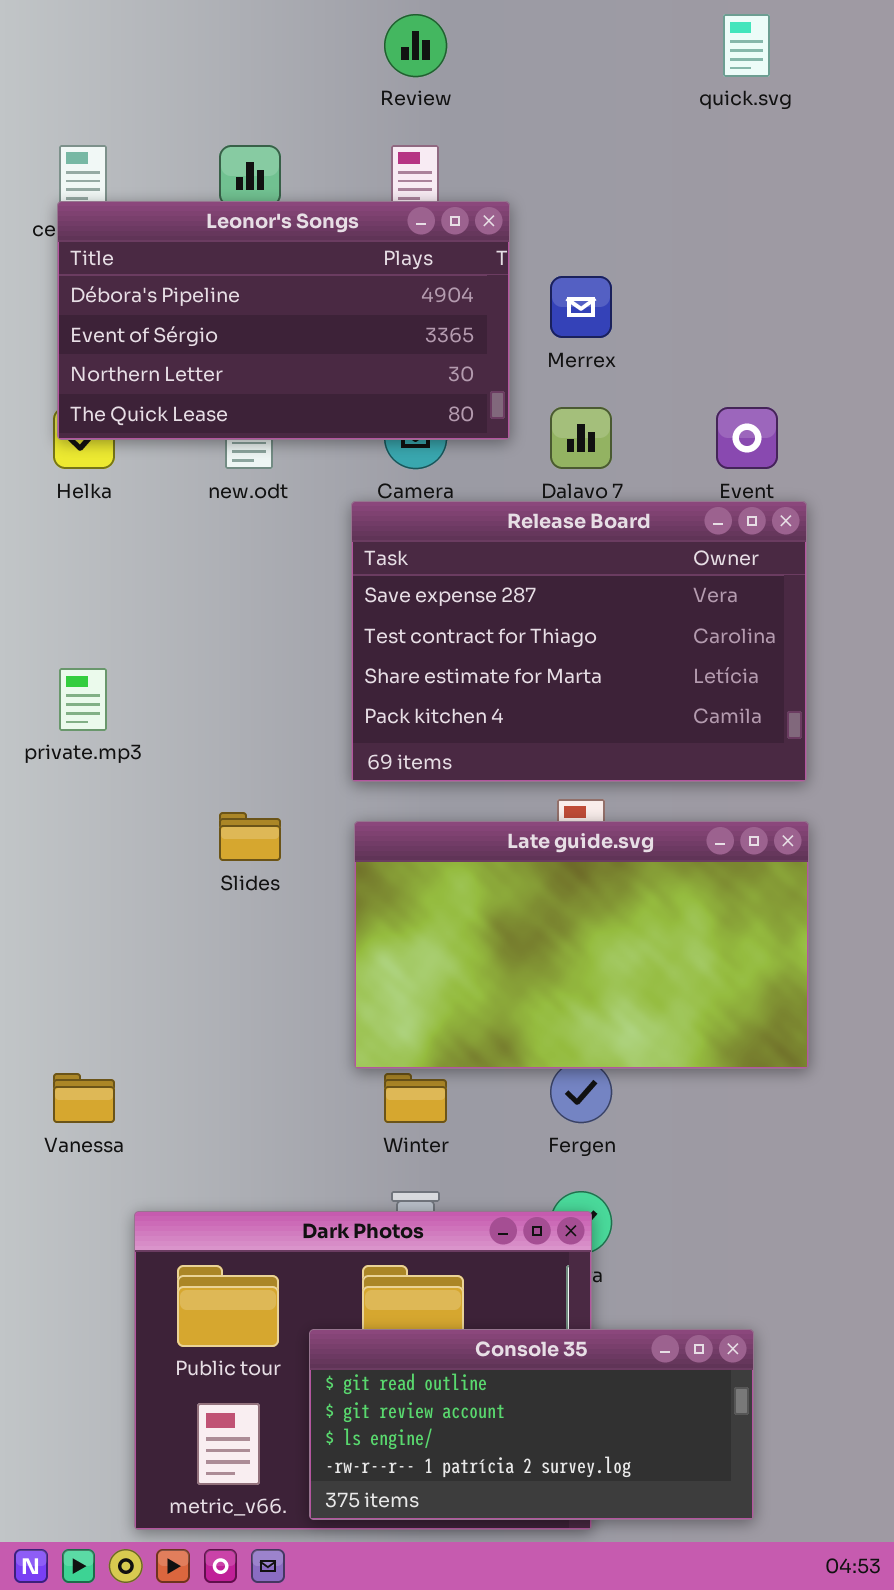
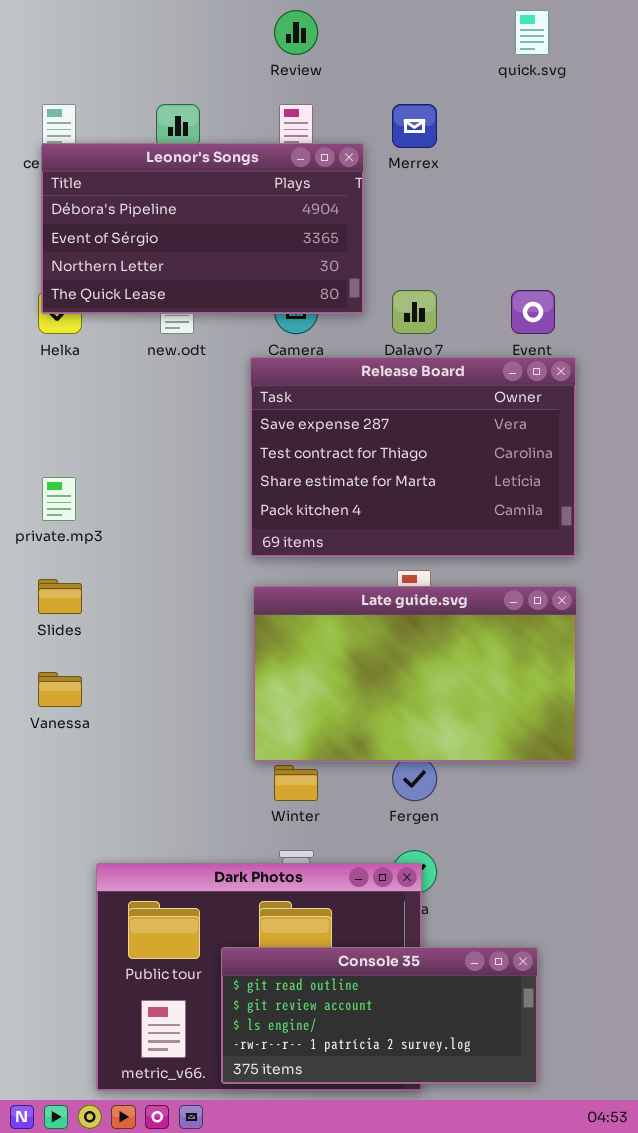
Merrex: [550,276,612,338] -> [392,104,437,148], moved
Slides: [219,812,281,861] -> [38,579,82,614], moved
Vanessa: [53,1073,115,1123] -> [38,672,82,707], moved

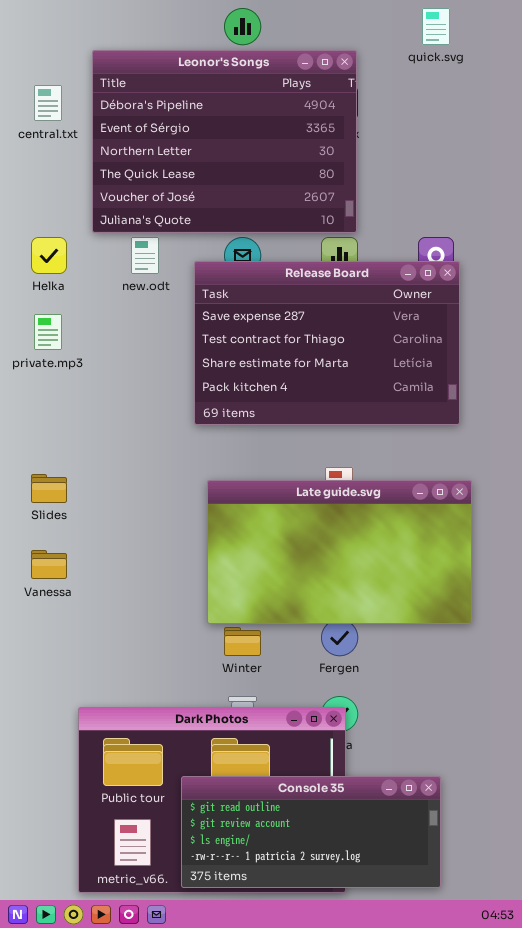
Leonor's Songs: [41,143,364,314] -> [92,50,357,233], moved, resized
Release Board: [250,357,576,557] -> [194,261,460,425], moved
private.mp3: [42,477,76,521] -> [34,314,62,350], moved

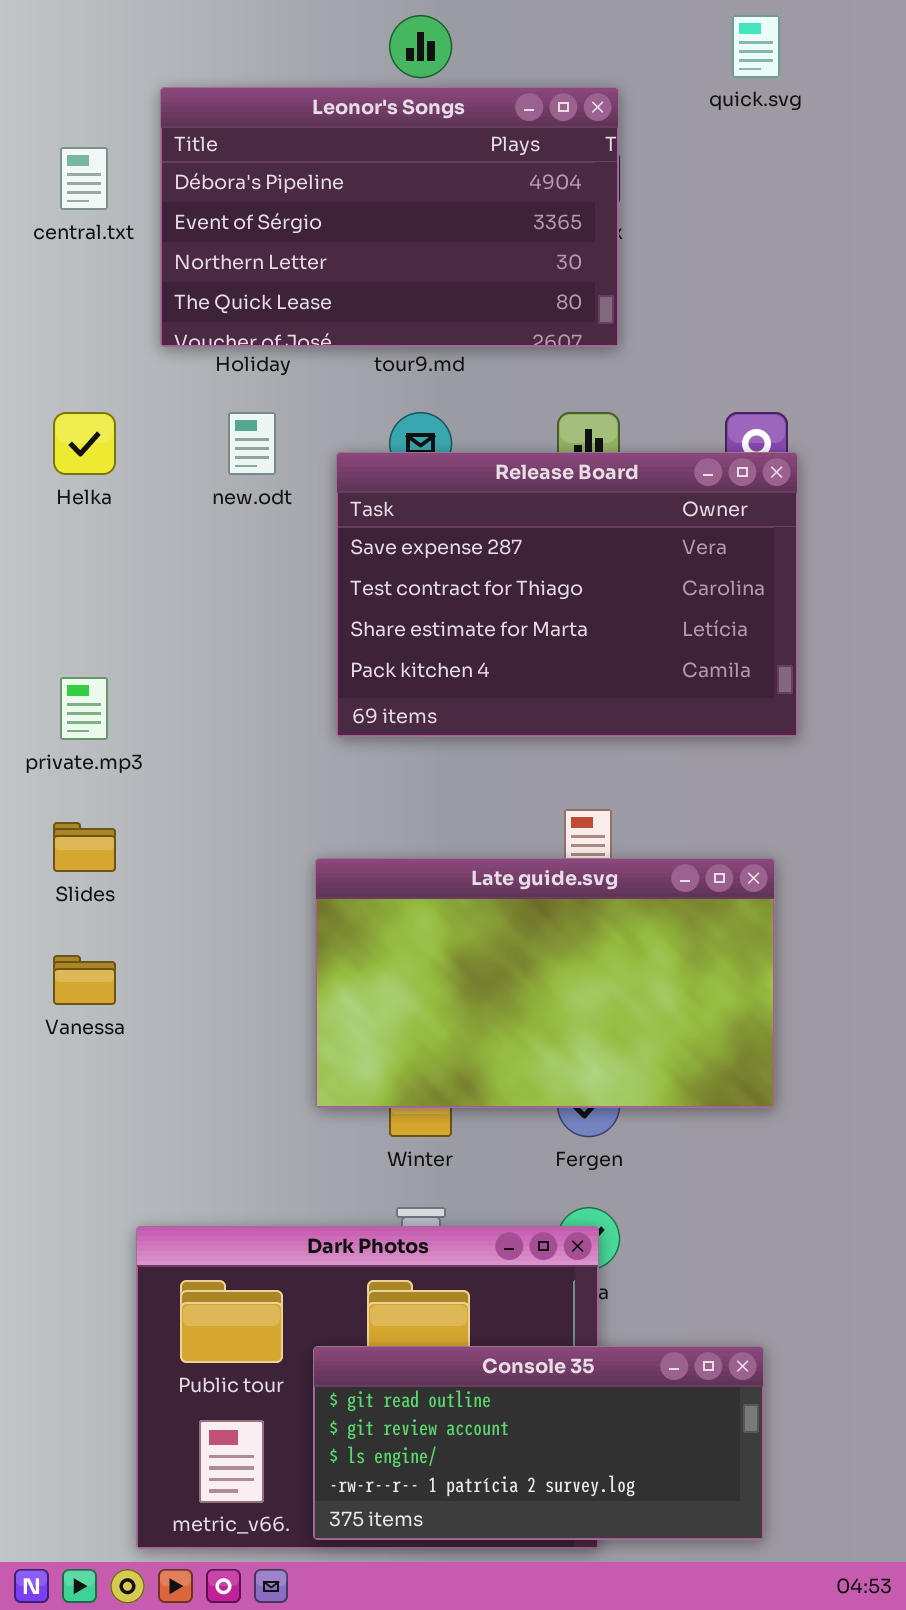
Leonor's Songs: [92,50,357,233] -> [160,87,619,347], resized
private.mp3: [34,314,62,350] -> [60,677,108,740], moved
Late guide.svg: [207,480,472,624] -> [315,858,775,1108], moved

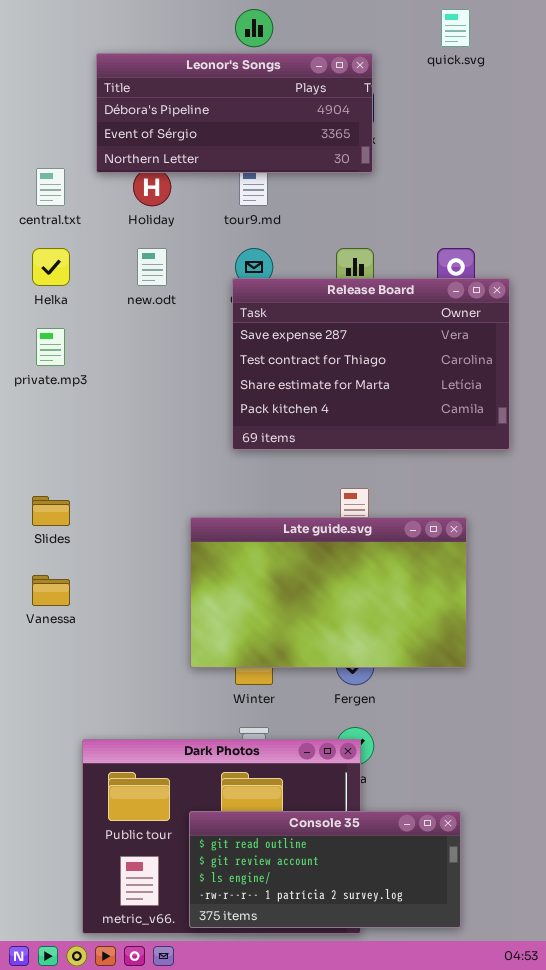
Leonor's Songs: [160,87,619,347] -> [96,53,373,173], resized
central.txt: [60,147,108,210] -> [36,168,65,206], moved
Release Board: [336,452,798,737] -> [232,278,510,450], moved
private.mp3: [60,677,108,740] -> [36,328,65,366], moved

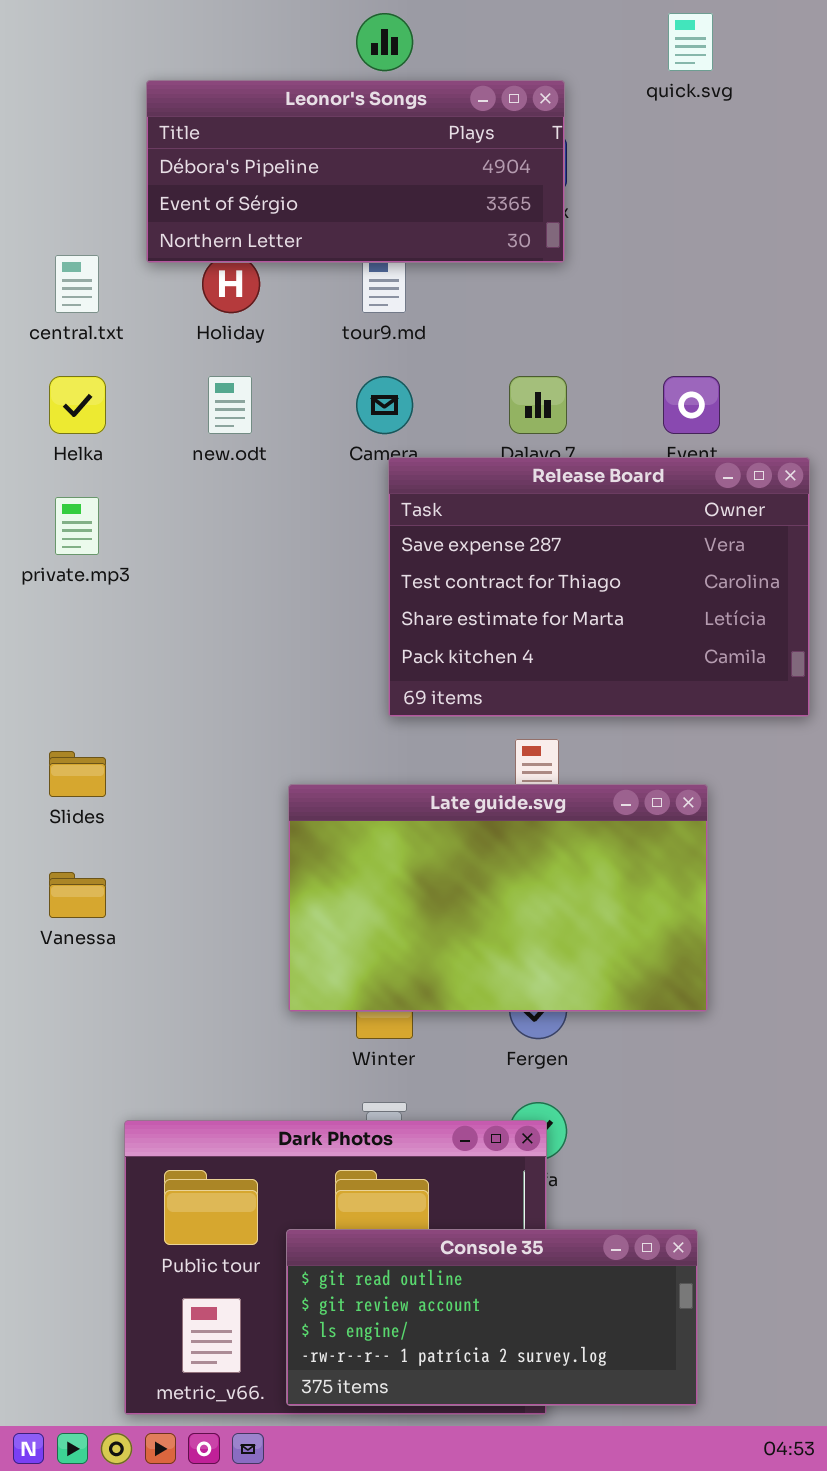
Release Board: [232,278,510,450] -> [388,457,810,717], moved

